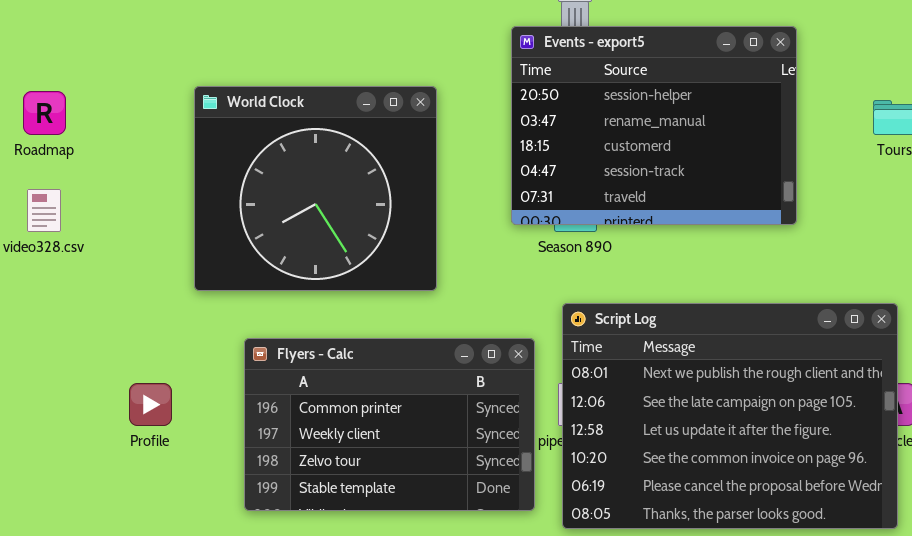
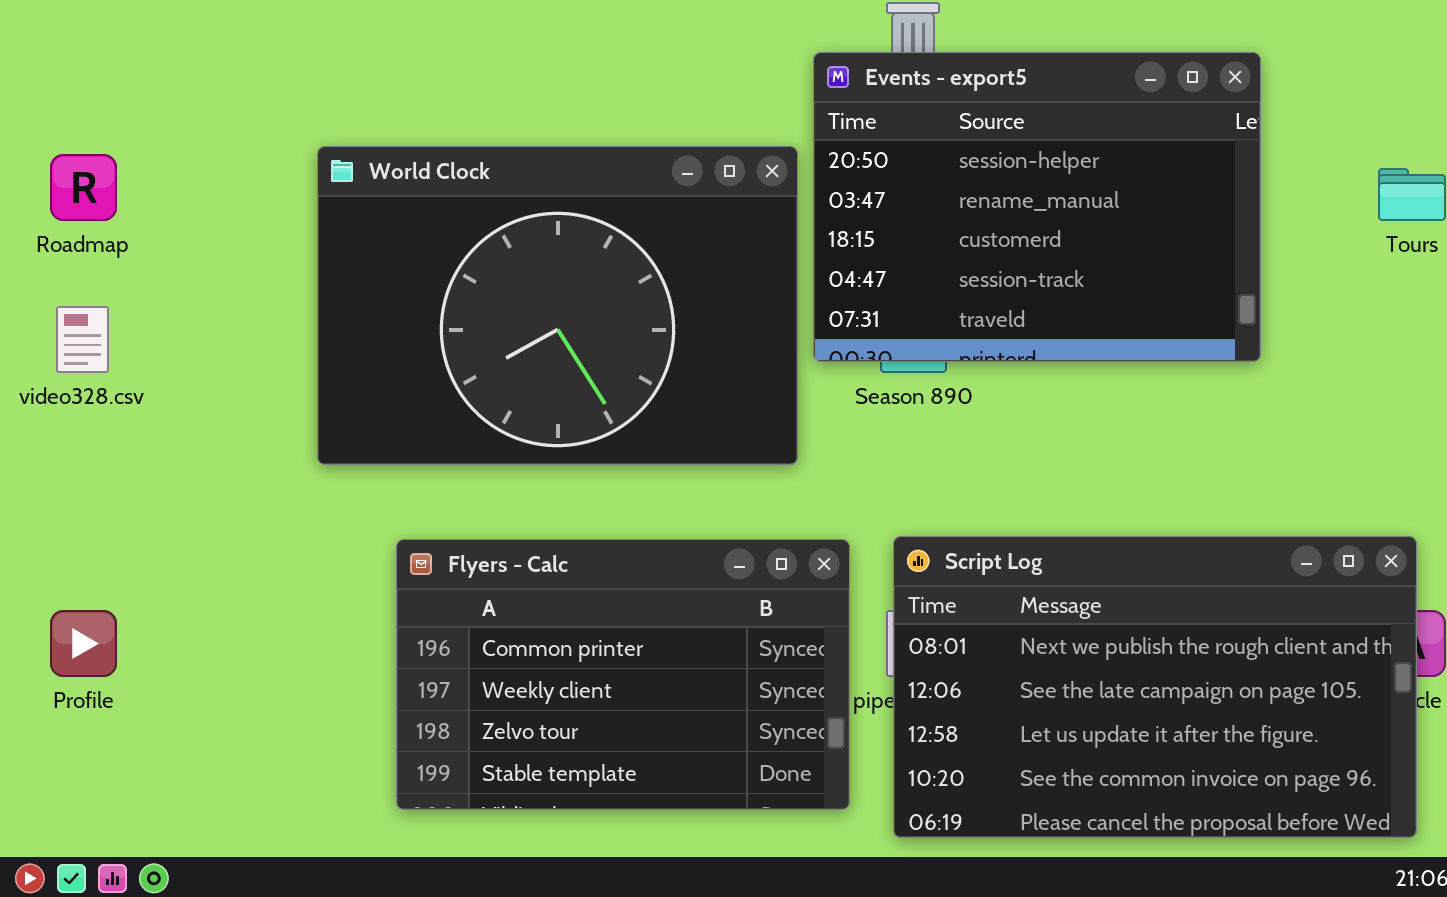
World Clock: [194,86,437,291] -> [317,146,798,465], resized
Script Log: [562,303,898,529] -> [893,536,1417,838], resized
Profile: [129,383,172,426] -> [50,610,117,677], moved

